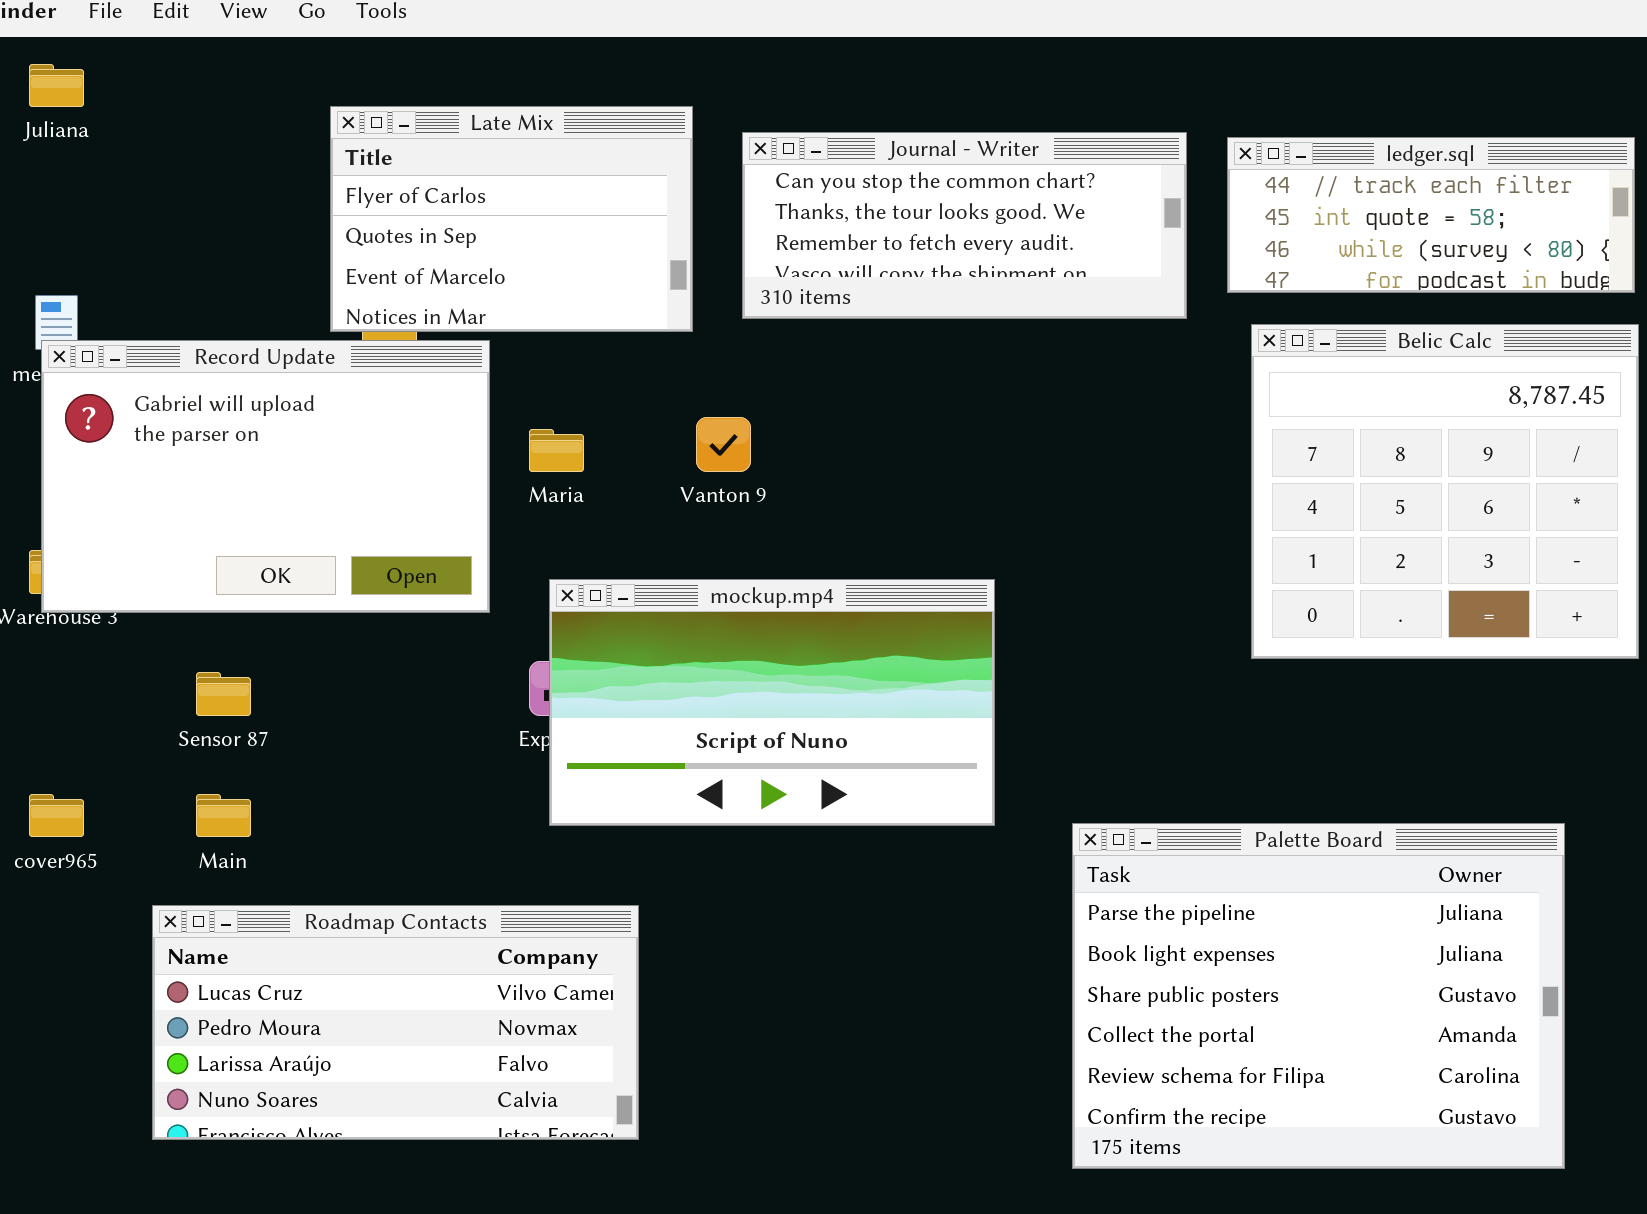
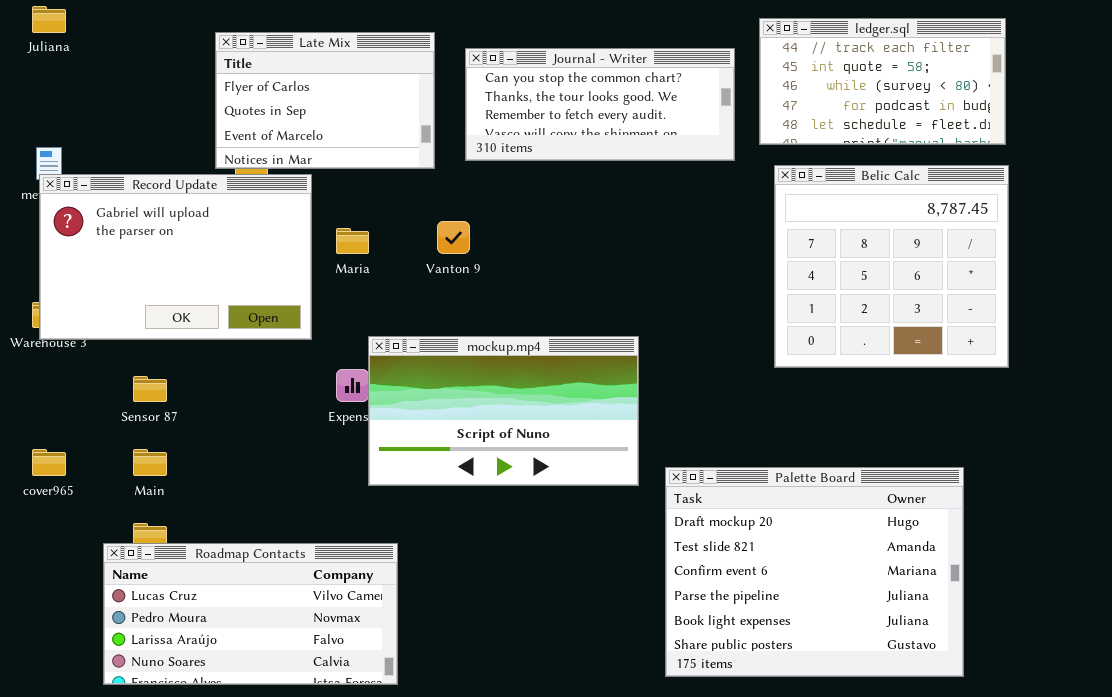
ledger.sql: [1227,137,1635,293] -> [759,18,1006,145], resized
mockup.mp4: [549,579,995,826] -> [368,336,639,486], moved
Palette Board: [1072,823,1565,1169] -> [665,467,964,677], scrolled up 3 rows
Roadmap Contacts: [152,905,639,1140] -> [103,543,398,685], moved

